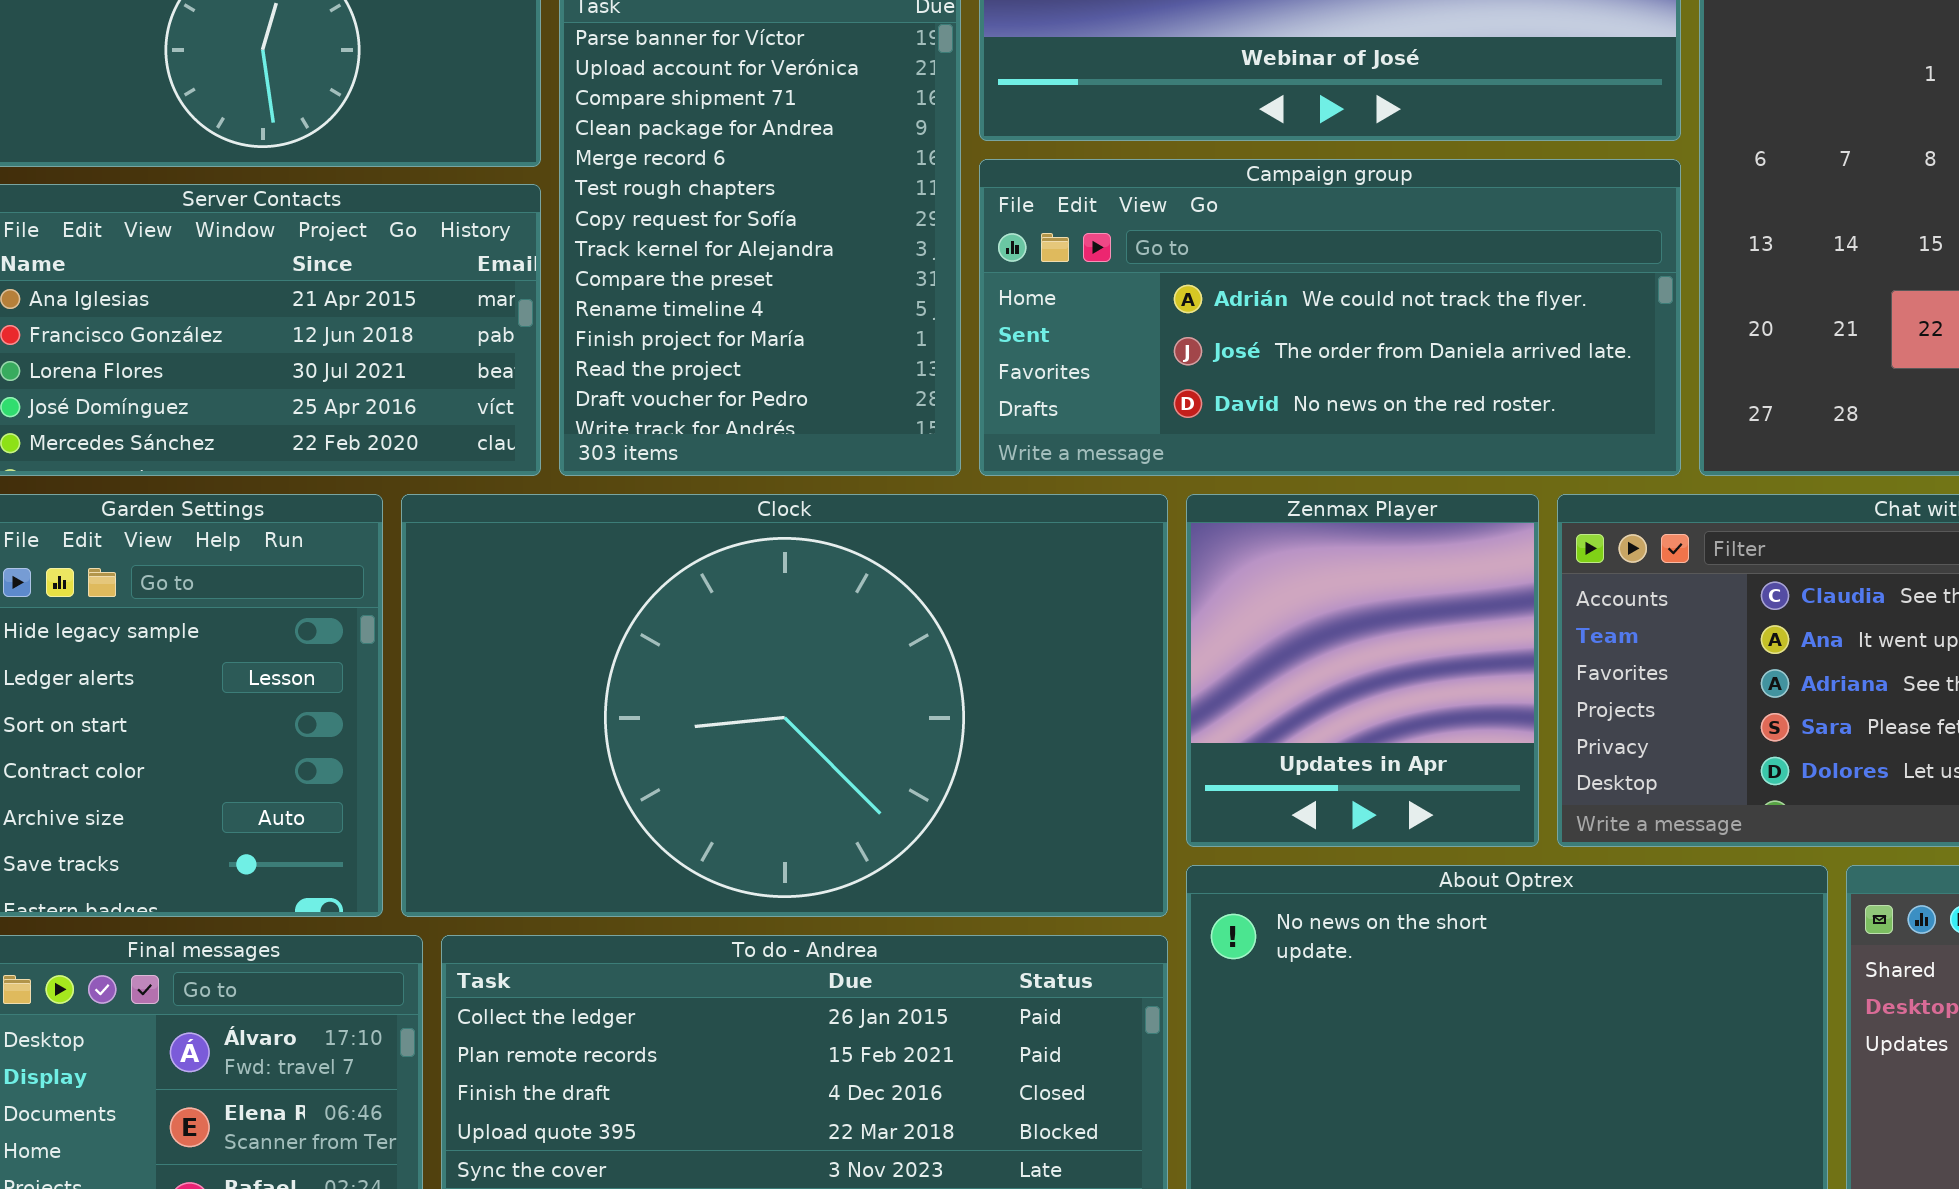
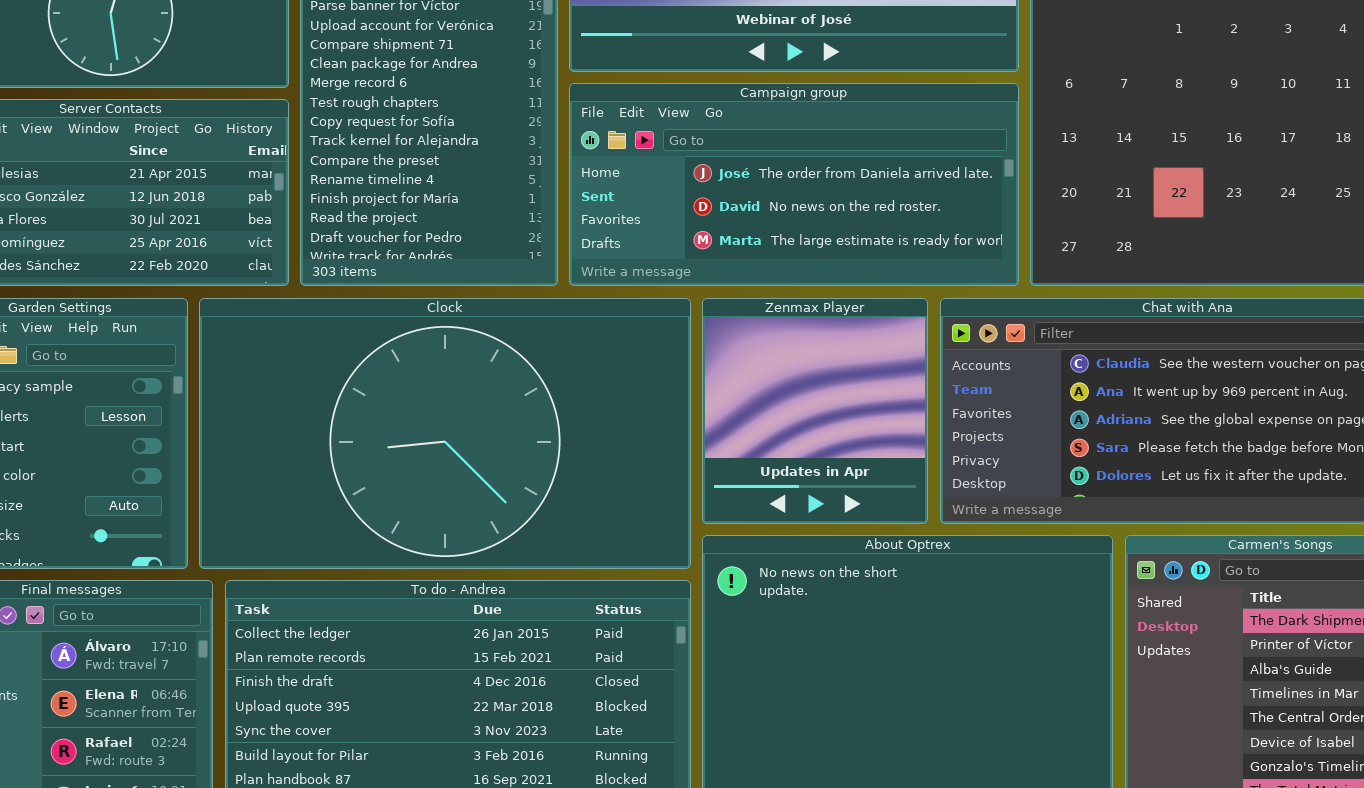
Campaign group: [979,159,1681,476] -> [569,83,1019,286], scrolled down 1 row

